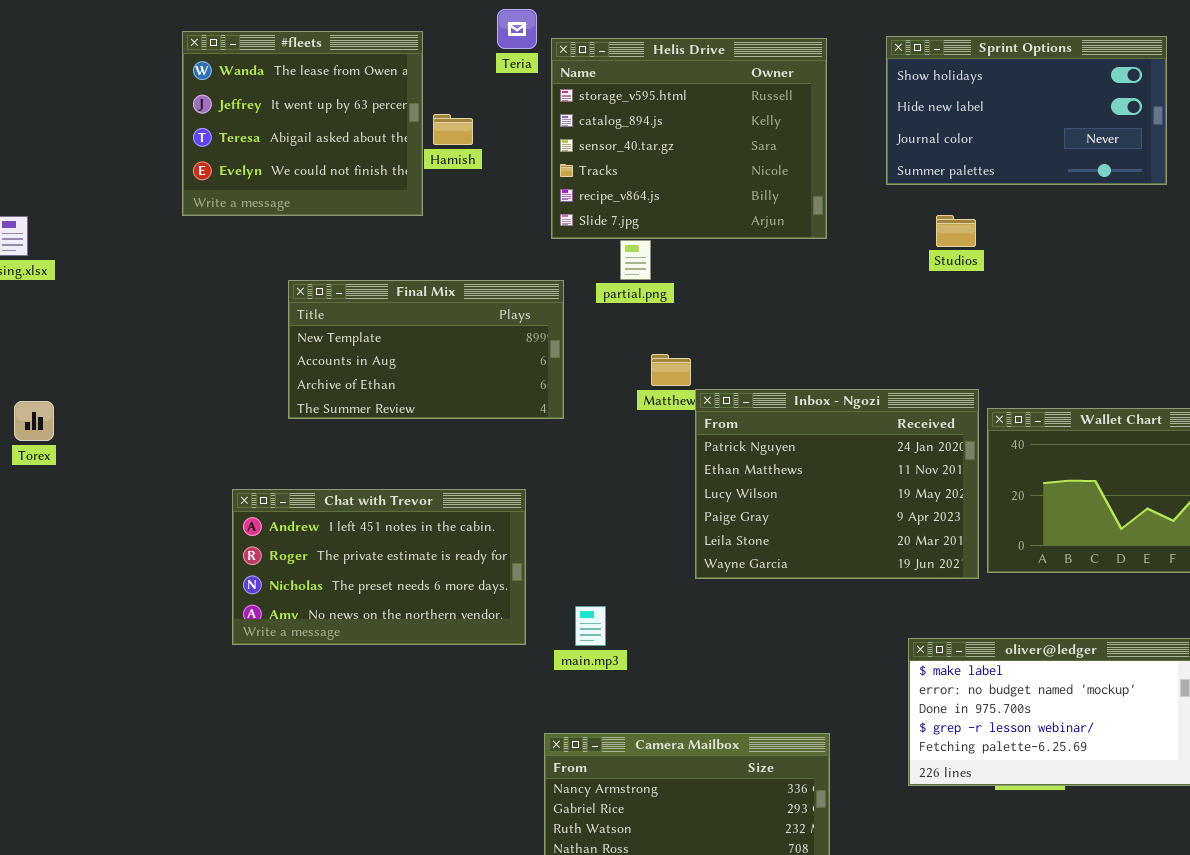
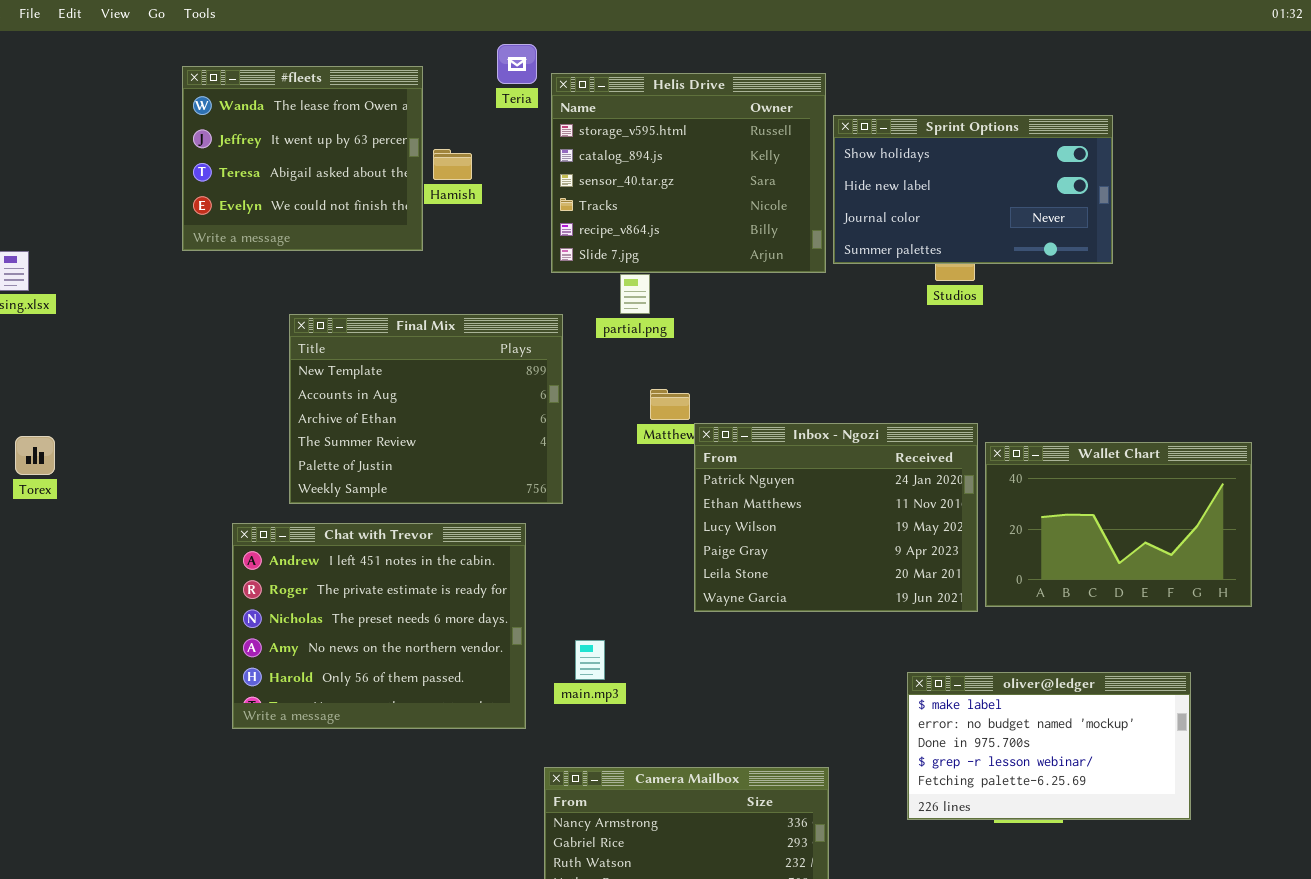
Sprint Options: [886,36,1167,185] -> [833,115,1113,264], moved
Final Mix: [288,280,564,419] -> [289,314,563,504], resized
Chat with Trevor: [232,489,526,645] -> [232,523,526,729], resized

